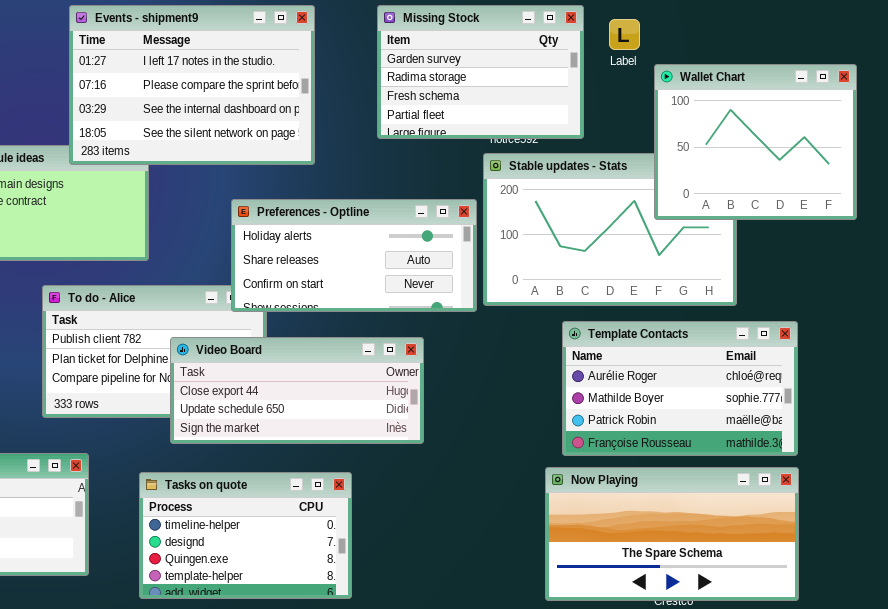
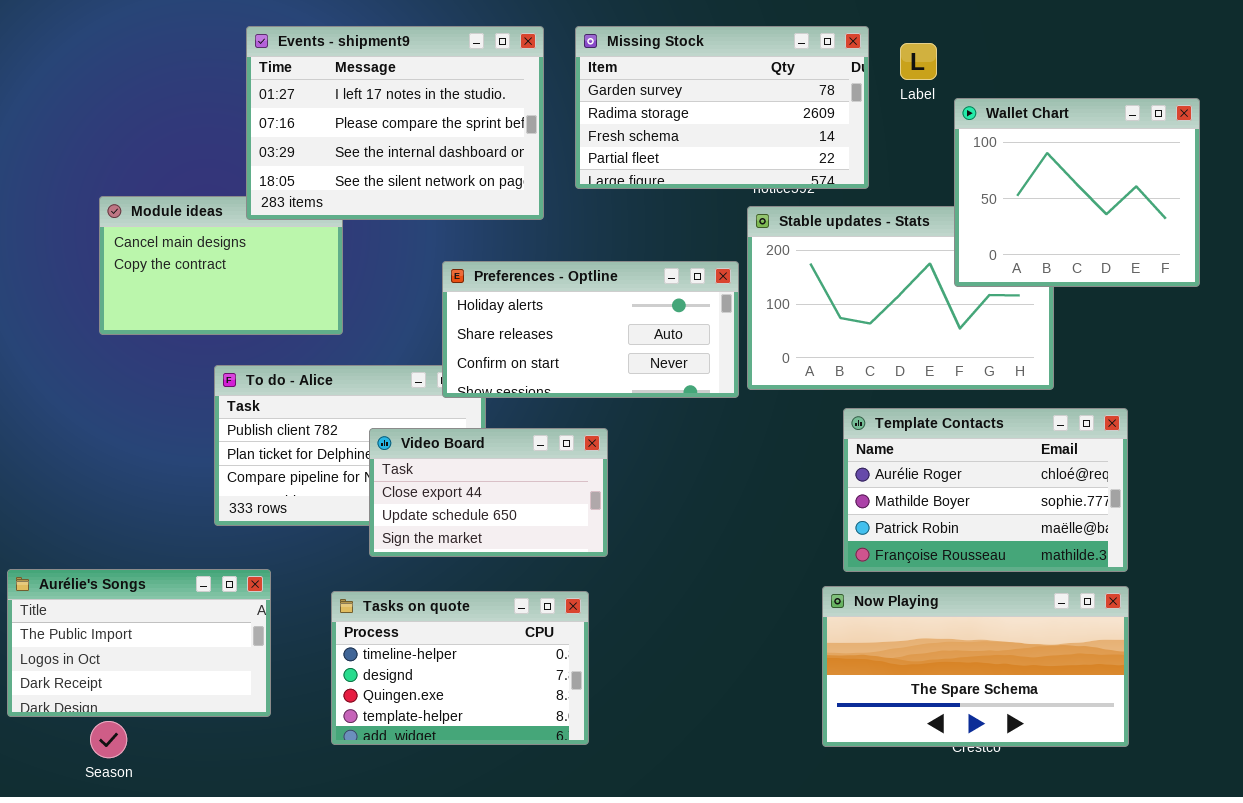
Missing Stock: [377,5,584,139] -> [575,26,869,189], resized
Video Board: [170,337,424,444] -> [369,428,608,557], resized

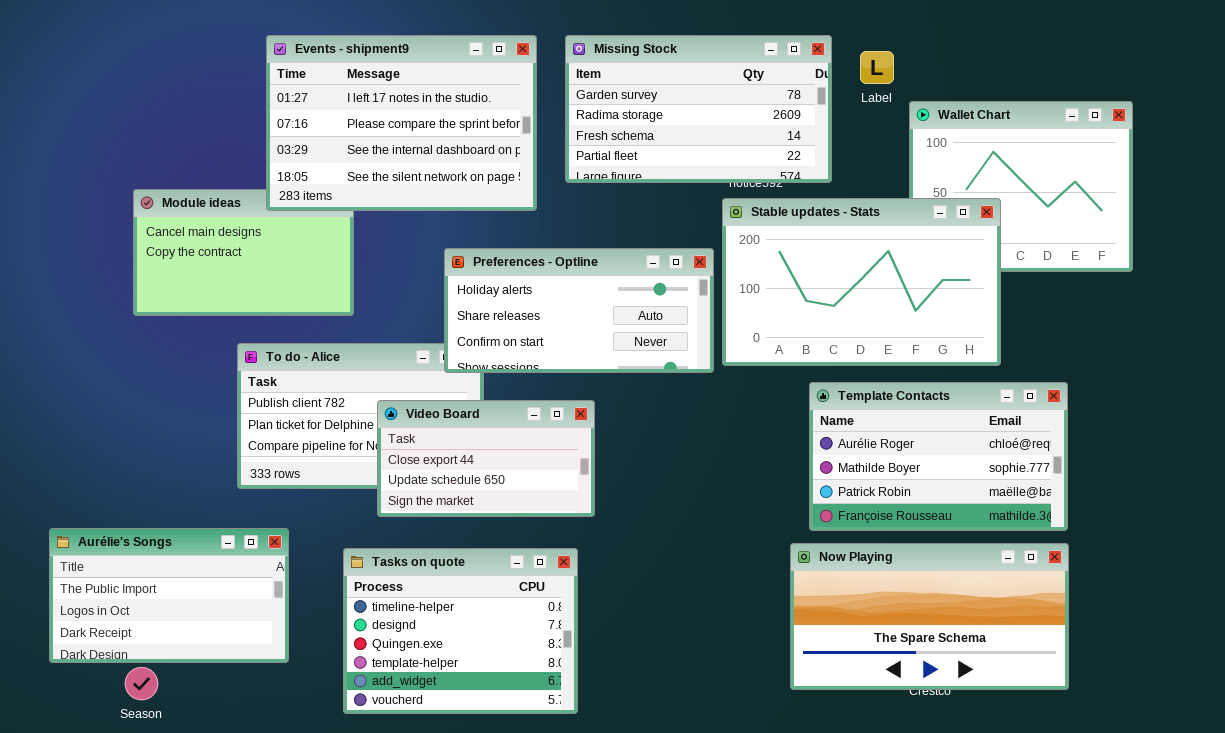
Stable updates - Stats: [747,206,1054,390] -> [722,198,1001,366], raised
Tasks on quote: [331,591,589,745] -> [343,548,578,714], resized

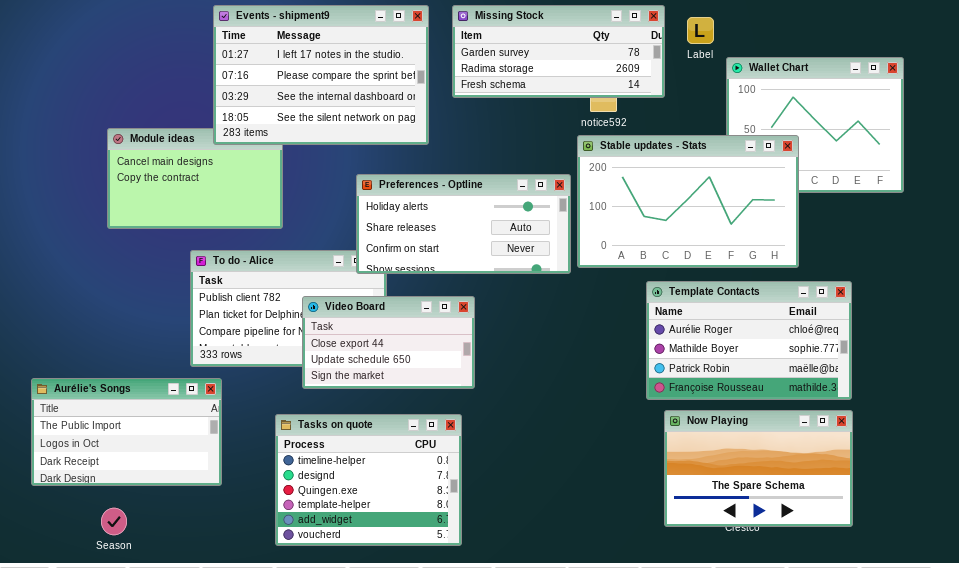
Missing Stock: [565,35,832,183] -> [452,5,665,98], resized
Aurélie's Songs: [49,528,289,663] -> [31,378,222,486], moved
Now Playing: [790,543,1069,690] -> [664,410,853,527], resized

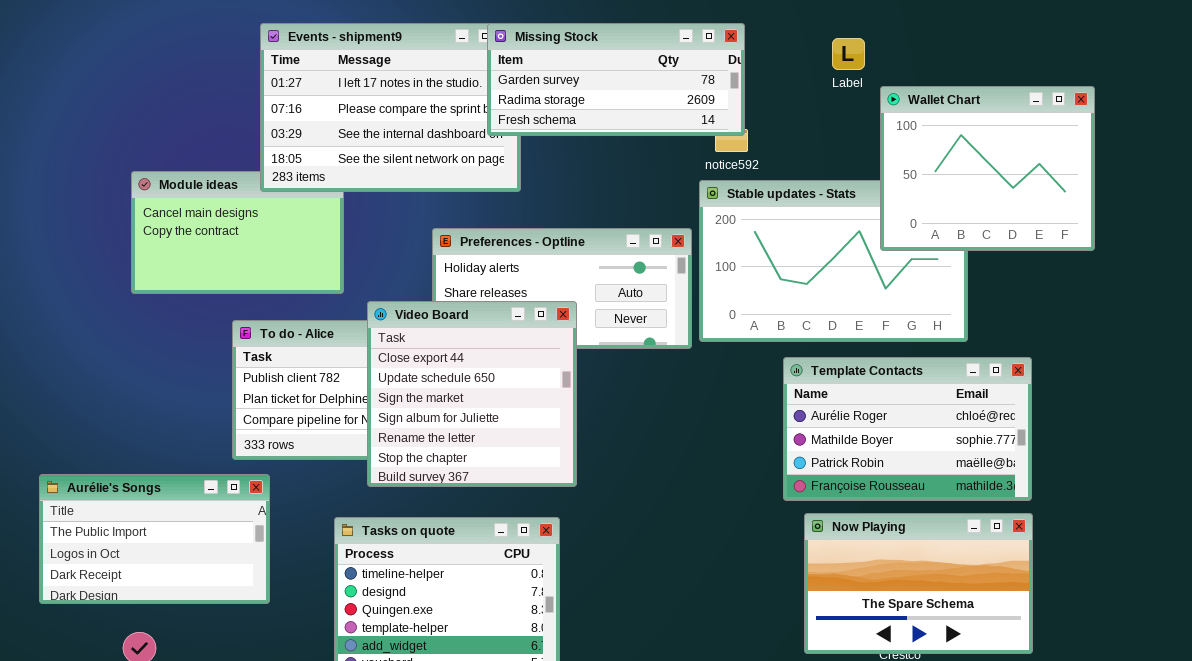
Missing Stock: [452,5,665,98] -> [487,23,745,136], moved
Wallet Chart: [726,57,904,193] -> [880,86,1095,251], raised
Video Board: [302,296,475,389] -> [367,301,577,487], resized

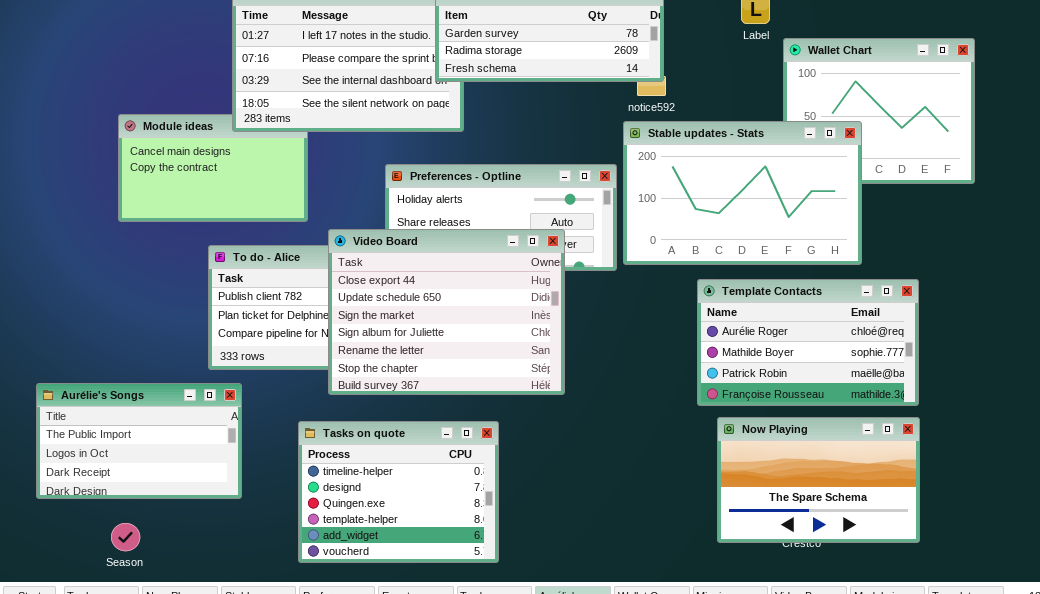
Stable updates - Stats: [699,180,968,342] -> [623,121,862,265], raised
Video Board: [367,301,577,487] -> [328,229,565,395], resized

